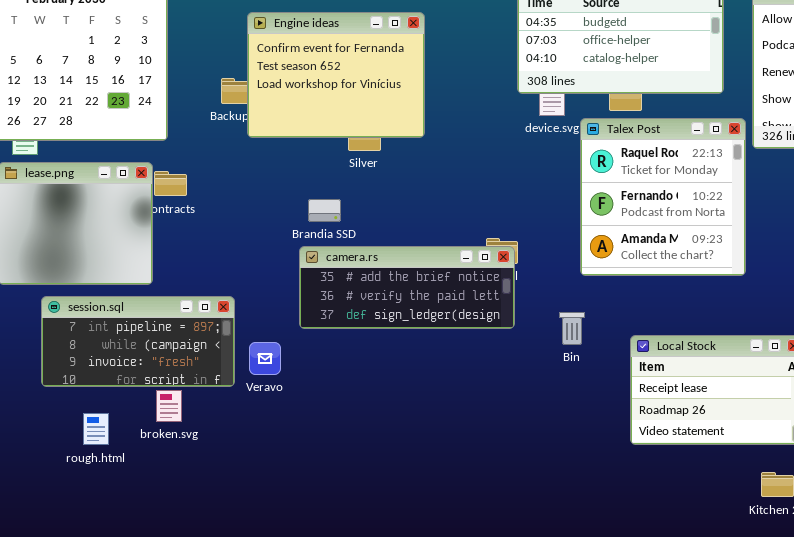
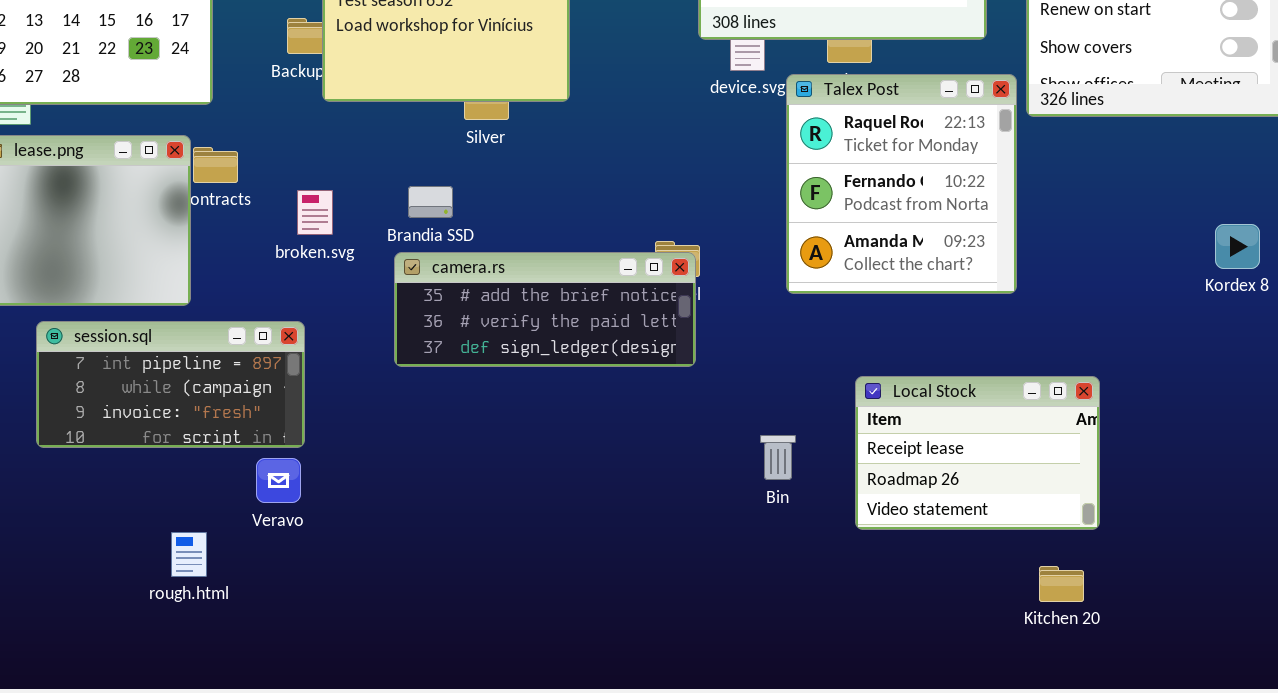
Bin: [559,312,585,345] -> [760,435,796,480], moved
Veravo: [249,342,281,375] -> [256,458,301,503], moved
broken.svg: [156,390,182,422] -> [297,190,333,235], moved
rough.html: [83,413,109,445] -> [171,532,207,577], moved

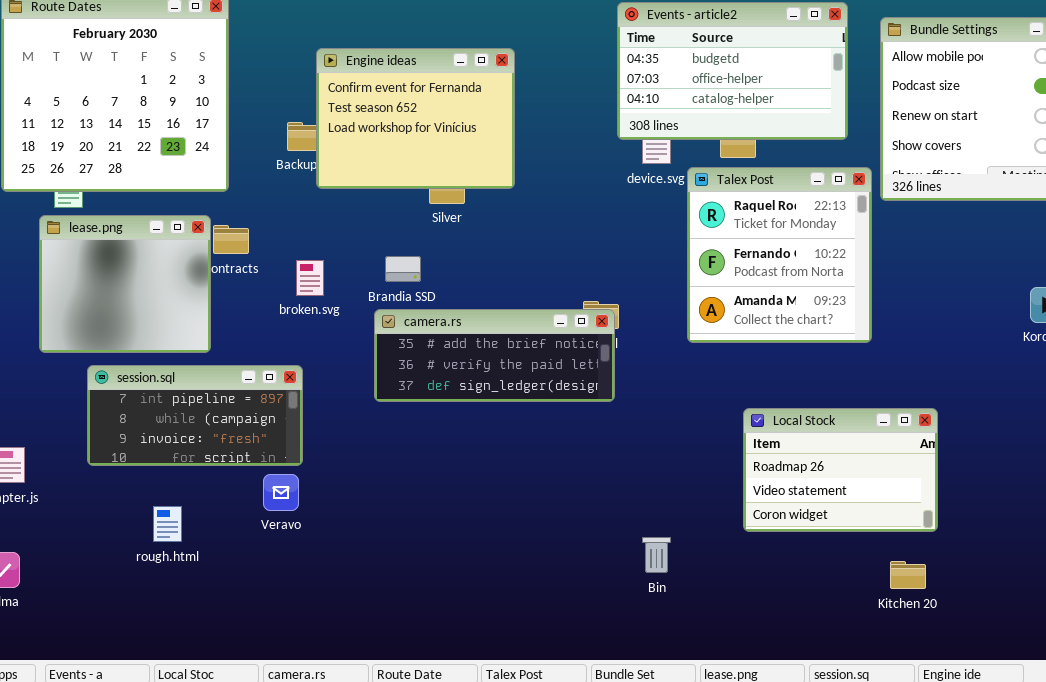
Local Stock: [855,376,1100,530] -> [743,408,938,532], scrolled down 1 row
Bin: [760,435,796,480] -> [642,537,671,573], moved
rough.html: [171,532,207,577] -> [153,506,182,542], moved

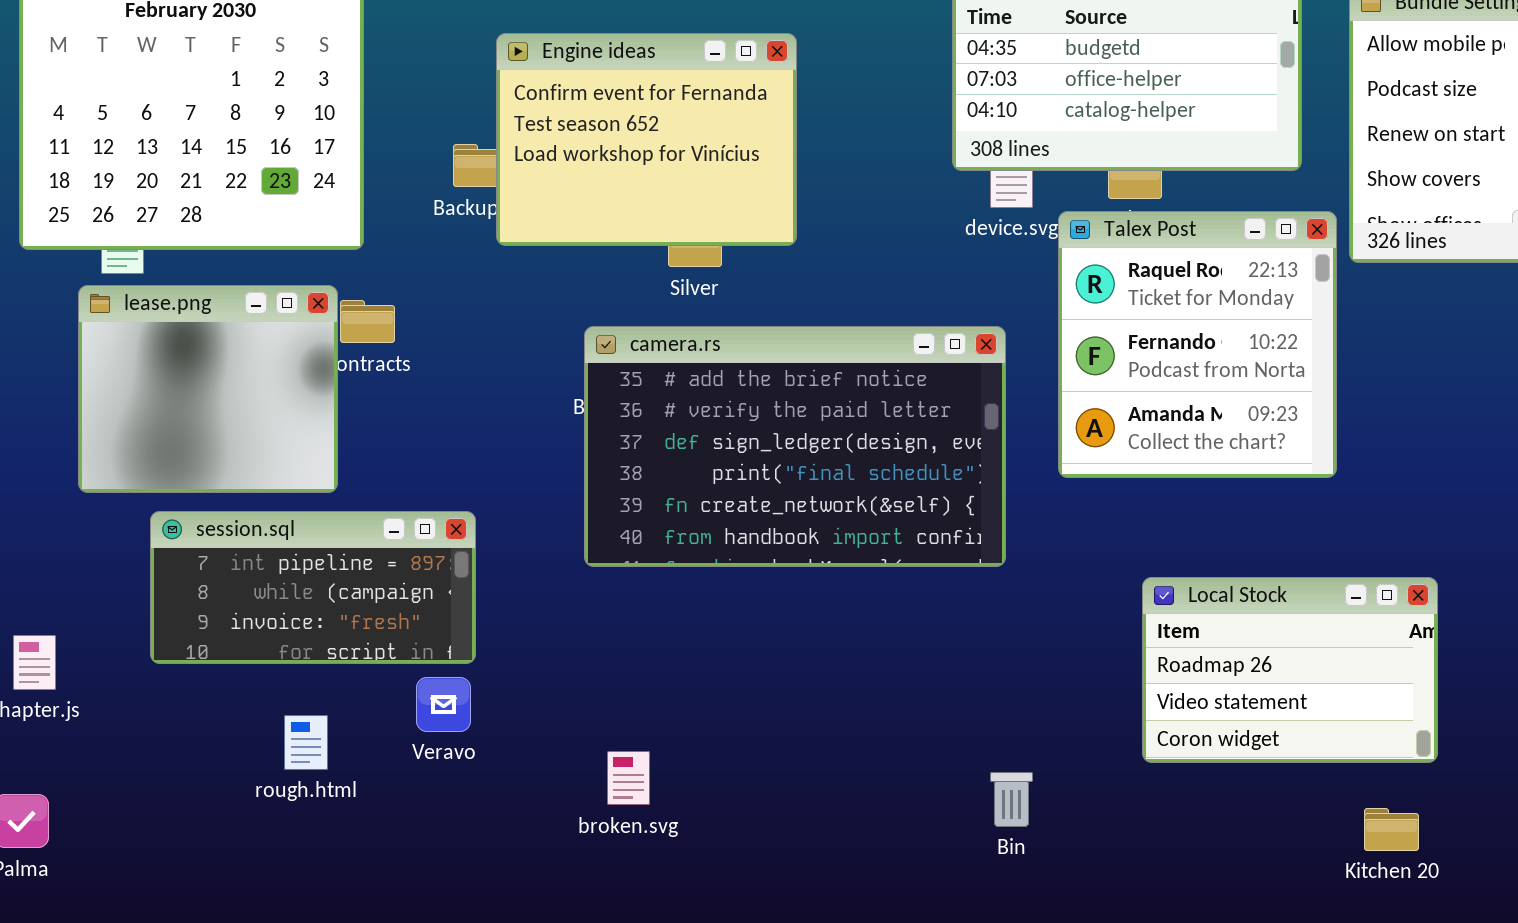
broken.svg: [296,260,324,296] -> [607,751,650,805], moved
camera.rs: [374,309,615,402] -> [584,326,1006,567], resized
rough.html: [153,506,182,542] -> [284,715,328,770], moved

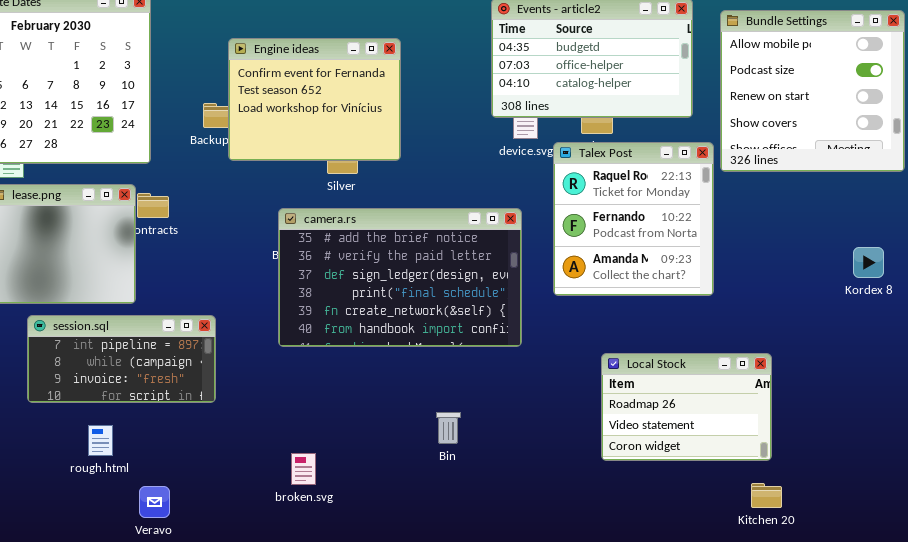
Veravo: [416,677,471,732] -> [139,486,170,518], moved
rough.html: [284,715,328,770] -> [88,425,113,456], moved
Bin: [990,772,1033,827] -> [436,412,461,444], moved
Kitchen 20: [1364,808,1419,851] -> [751,483,782,508], moved

